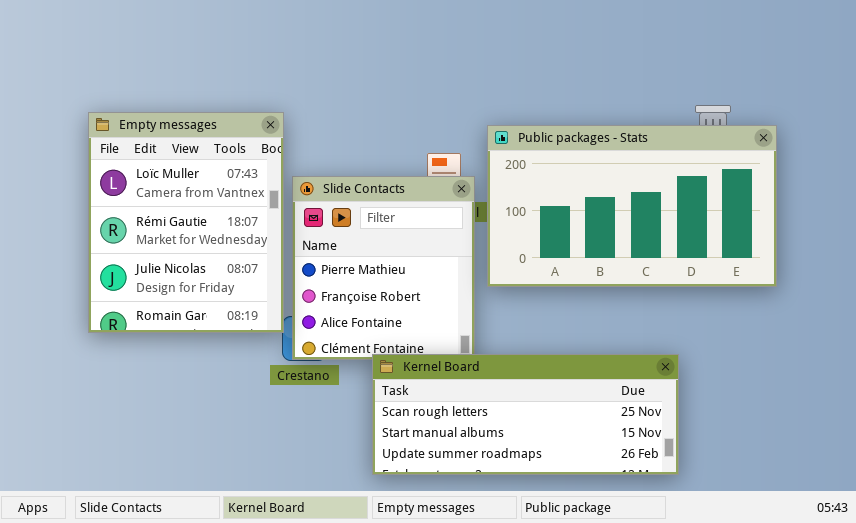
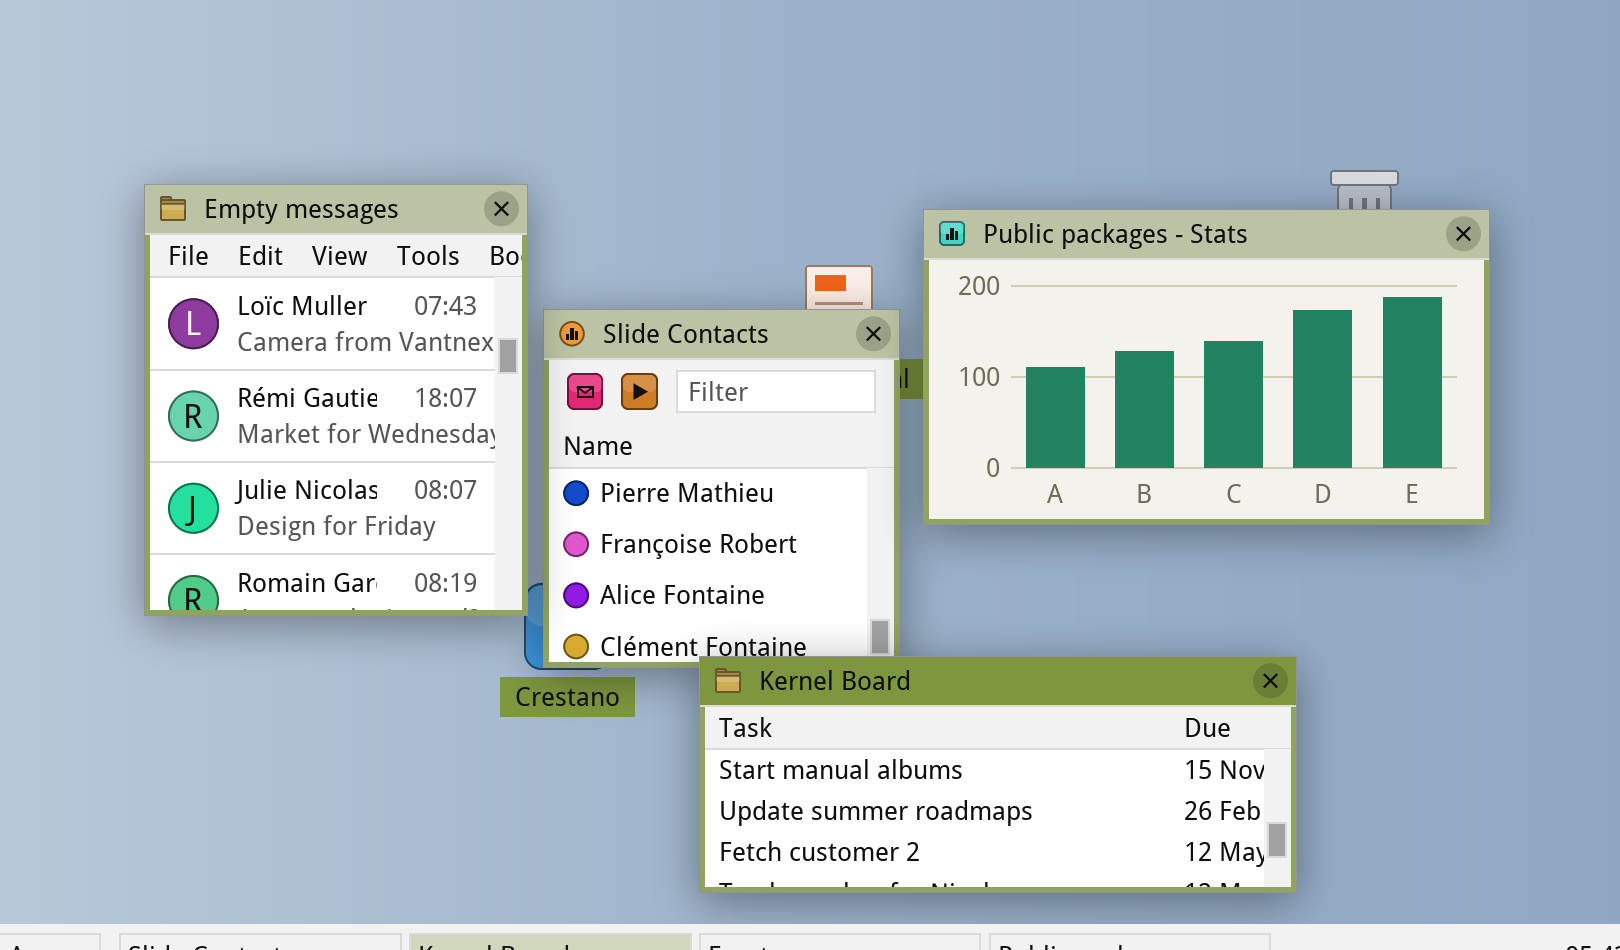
Kernel Board: [372,354,679,475] -> [699,656,1297,893], scrolled down 1 row

